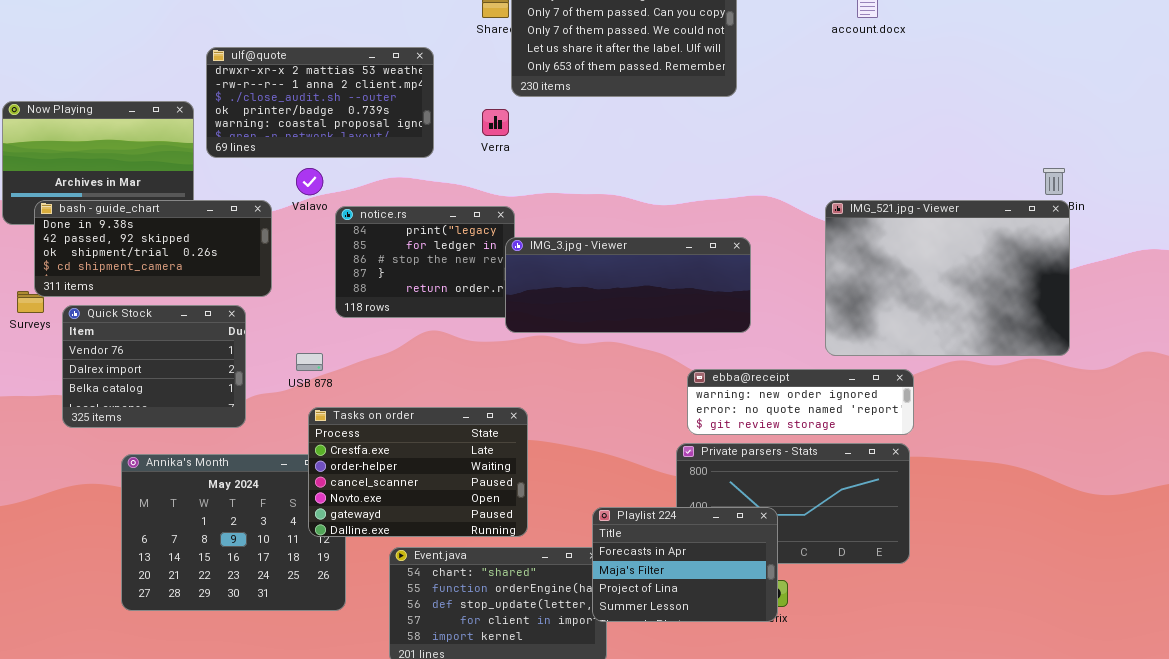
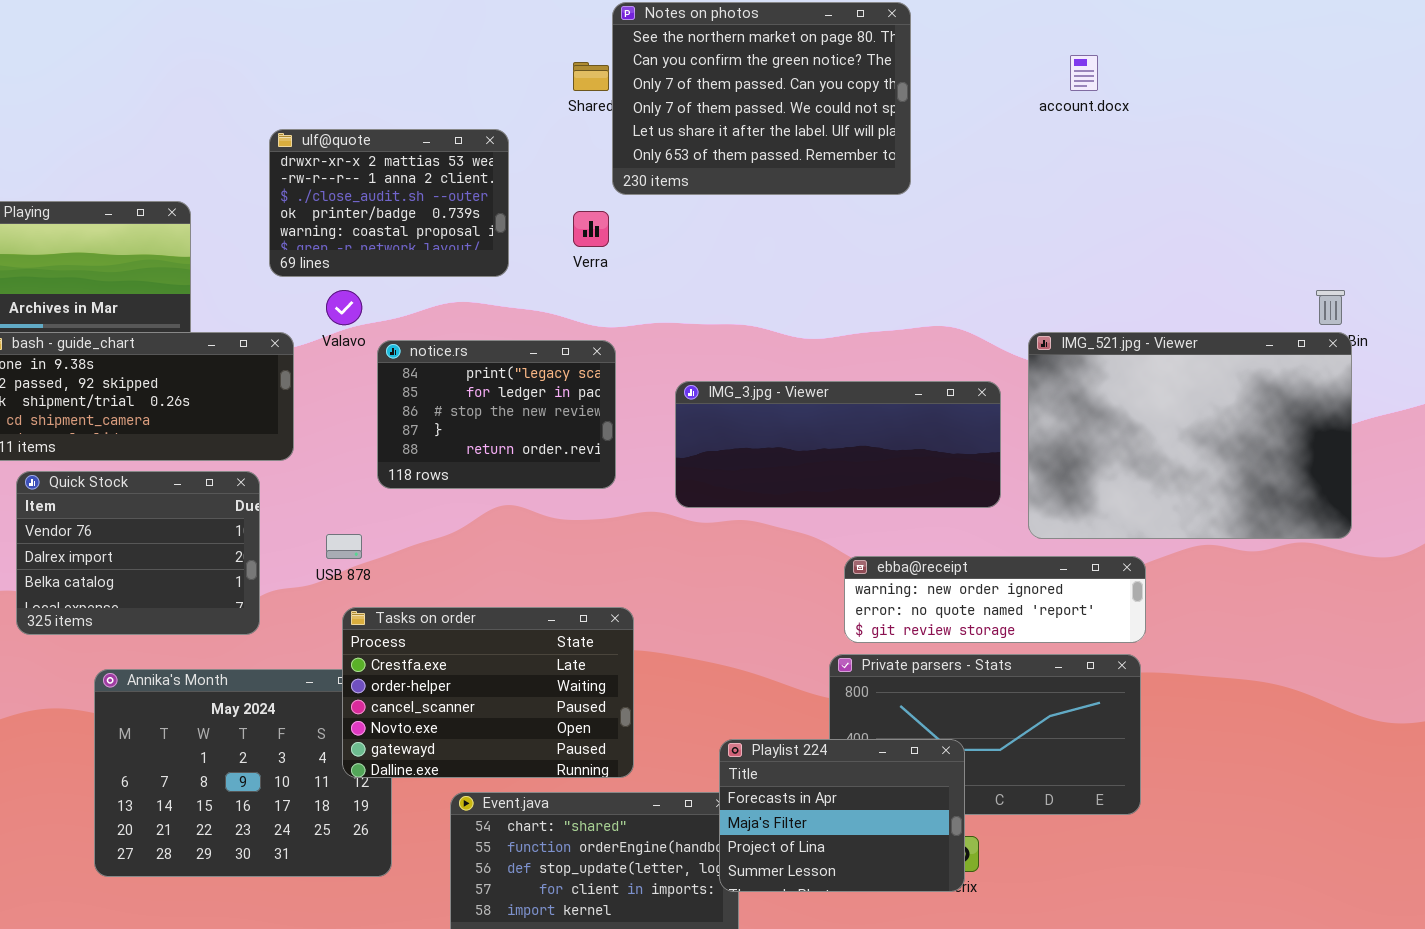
ulf@quote: [206,47,434,158] -> [269,129,509,277], resized
IMG_3.jpg - Viewer: [505,237,751,333] -> [675,381,1001,508], moved

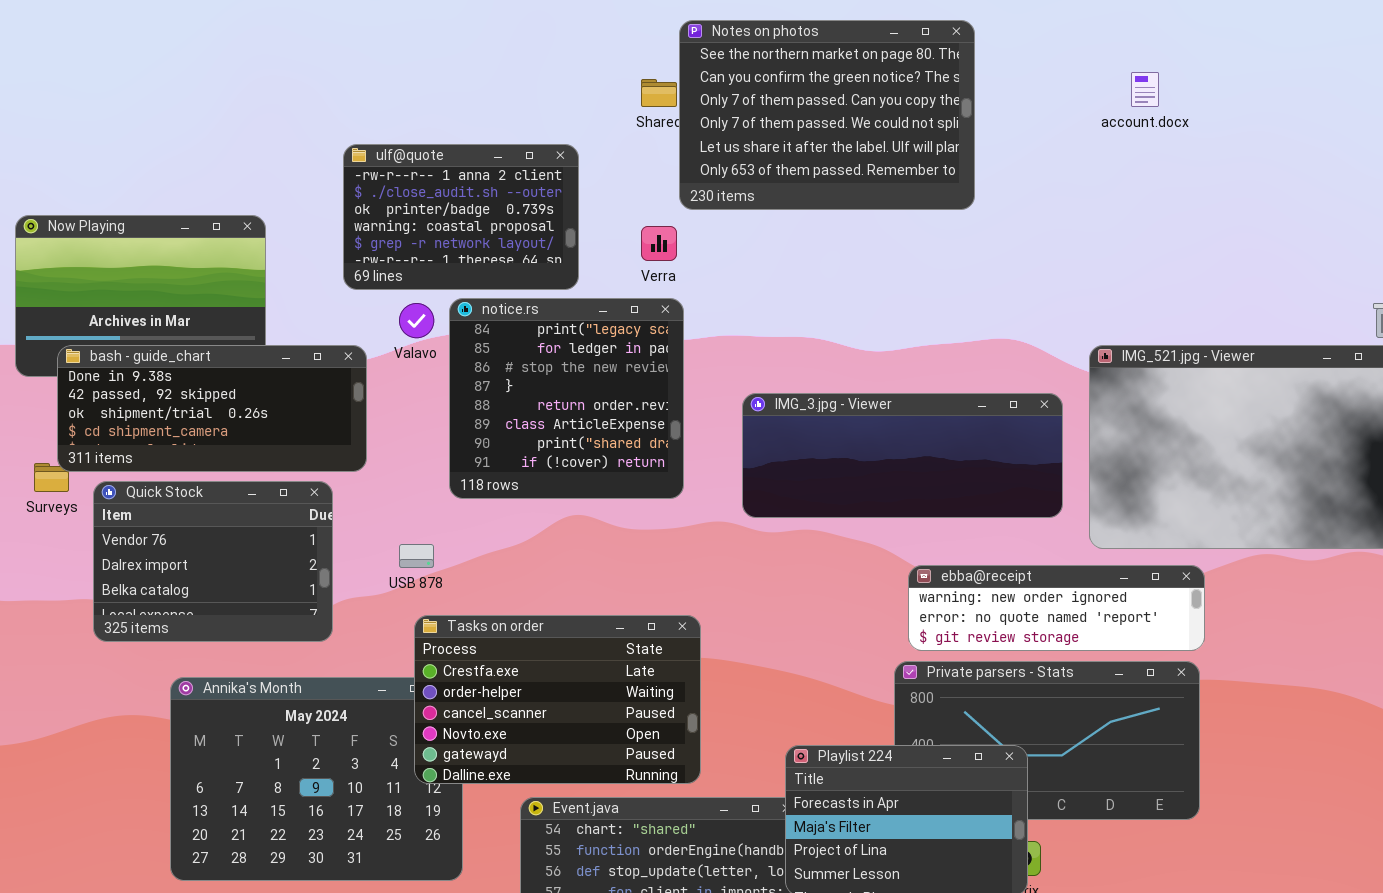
ulf@quote: [269,129,509,277] -> [343,144,579,290], scrolled down 1 row
notice.rs: [377,340,616,489] -> [449,298,684,499], resized

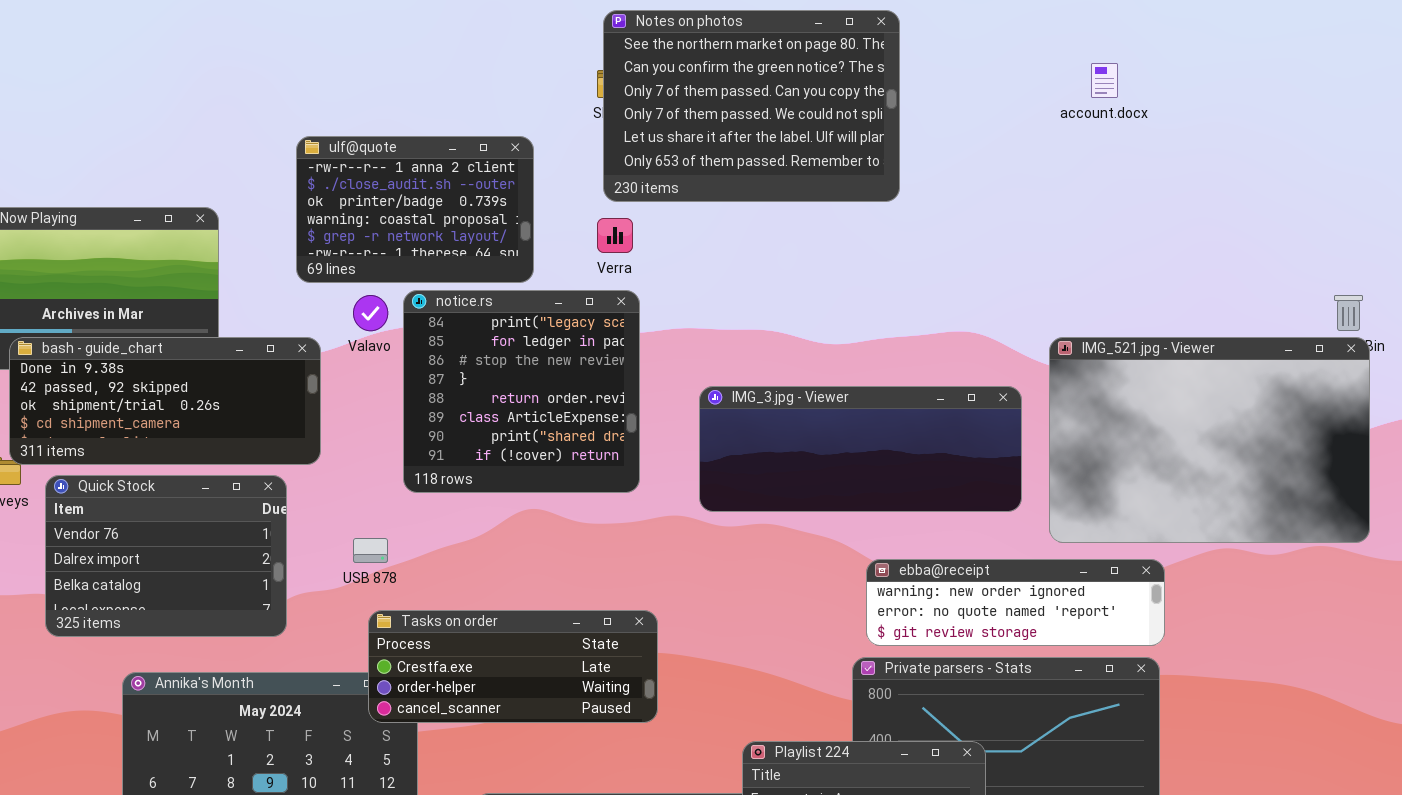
Notes on photos: [679,20,975,210] -> [603,10,900,202], moved
Tasks on order: [414,615,701,784] -> [368,610,658,723], resized

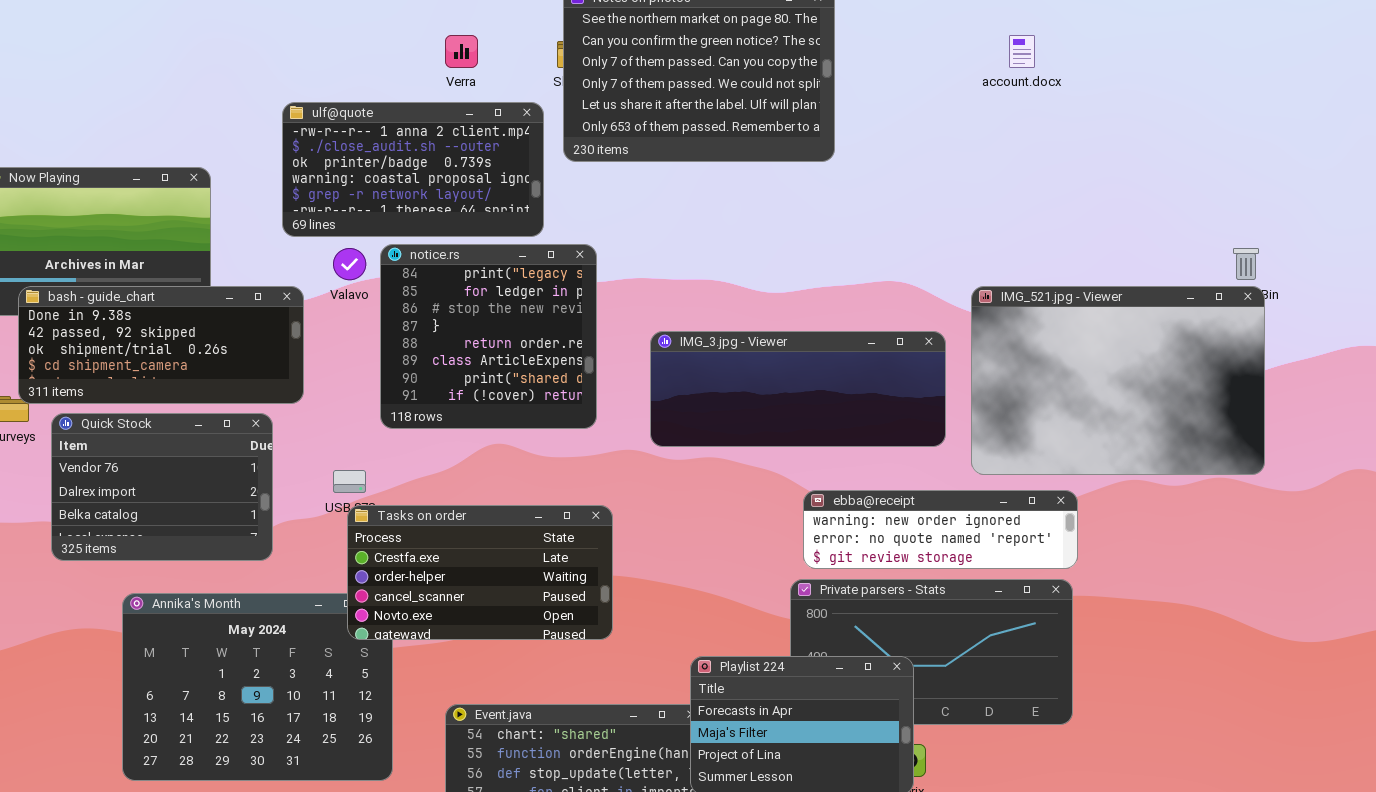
ulf@quote: [296,136,534,283] -> [282,102,544,237], resized
Verra: [597,218,633,253] -> [445,35,478,68], moved
Tasks on order: [368,610,658,723] -> [347,505,613,640], resized

